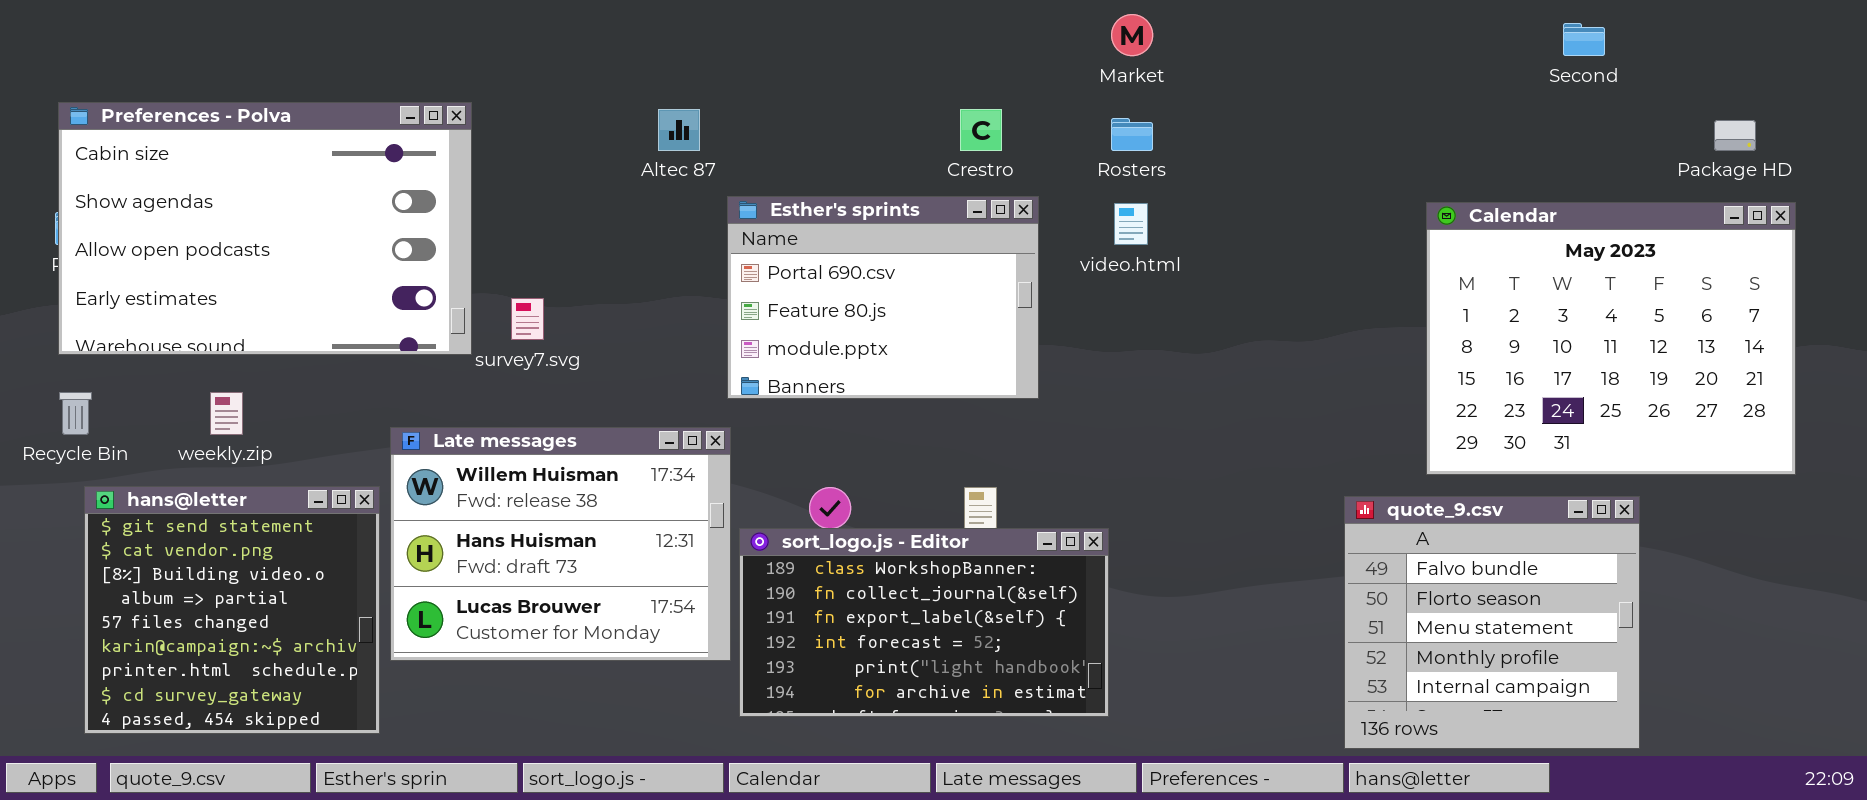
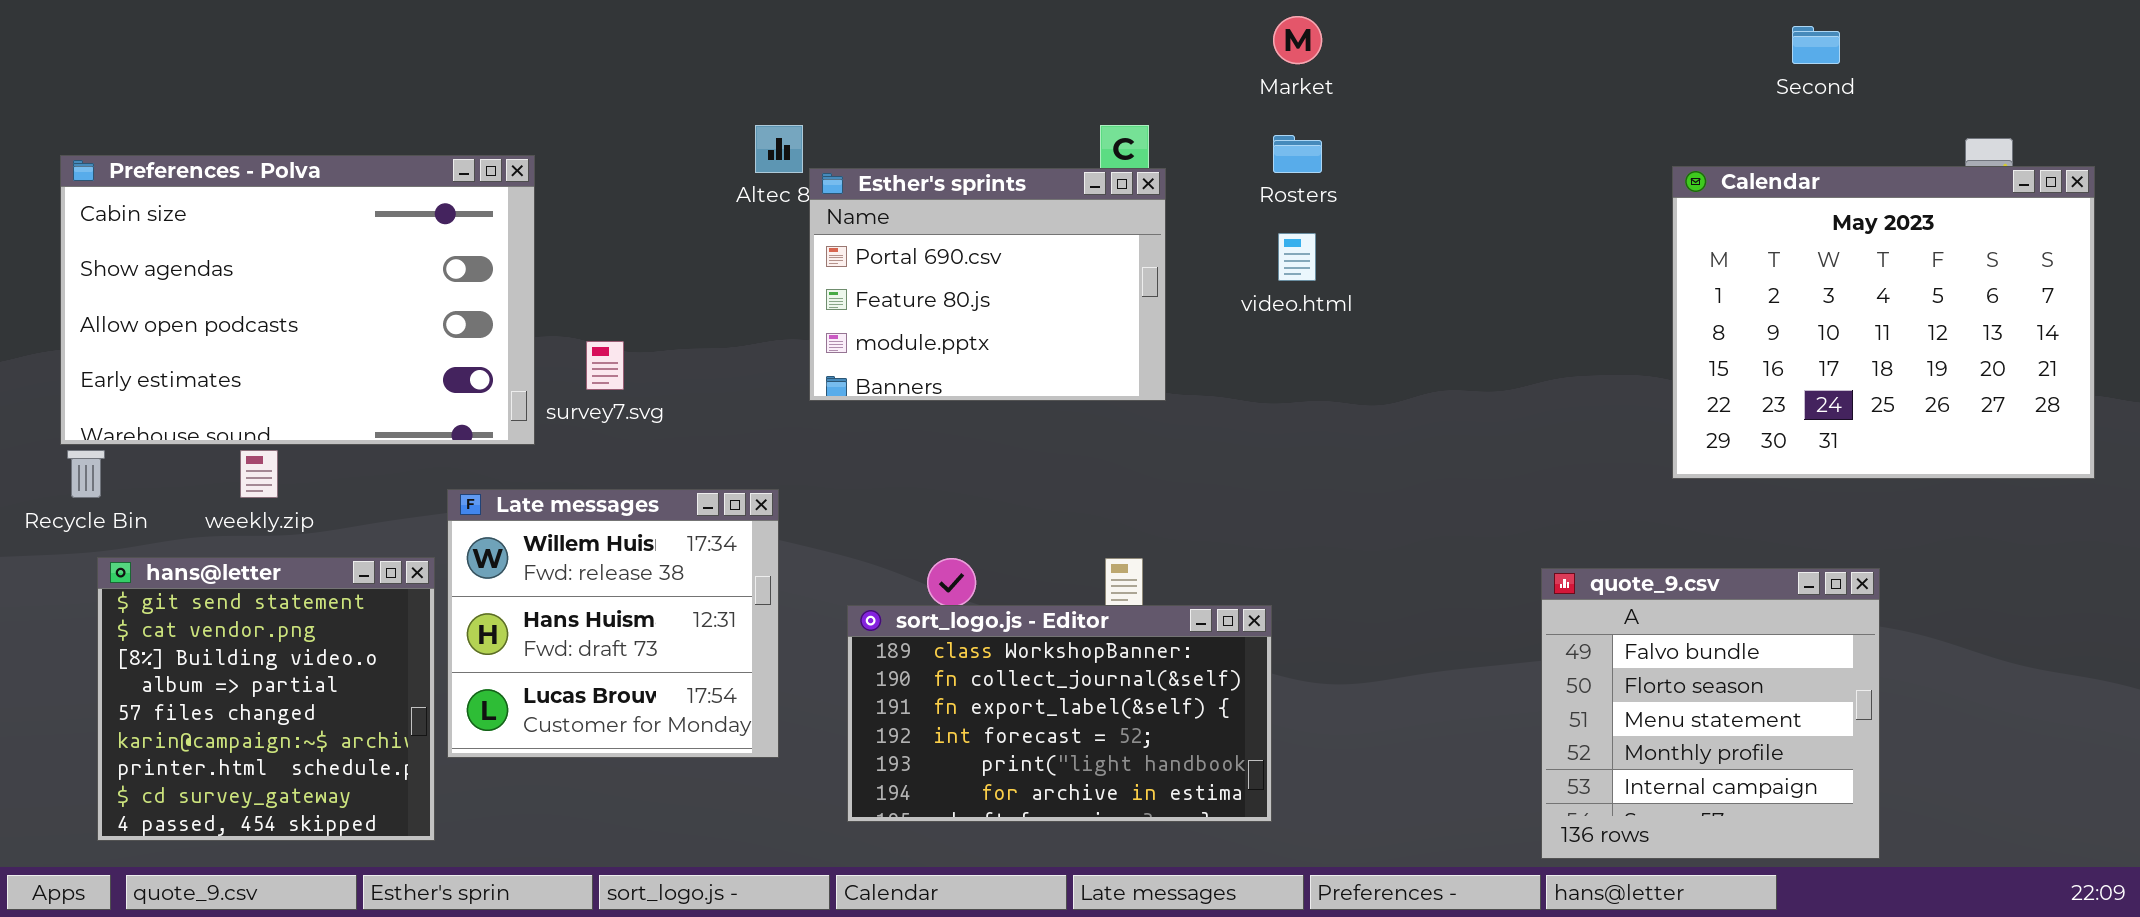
Preferences - Polva: [58,102,472,355] -> [60,155,535,445], moved
Esther's sprints: [727,196,1039,399] -> [809,168,1166,401], moved
Calendar: [1426,202,1796,475] -> [1672,166,2095,479], moved
Late messages: [390,427,731,661] -> [447,489,779,758], resized

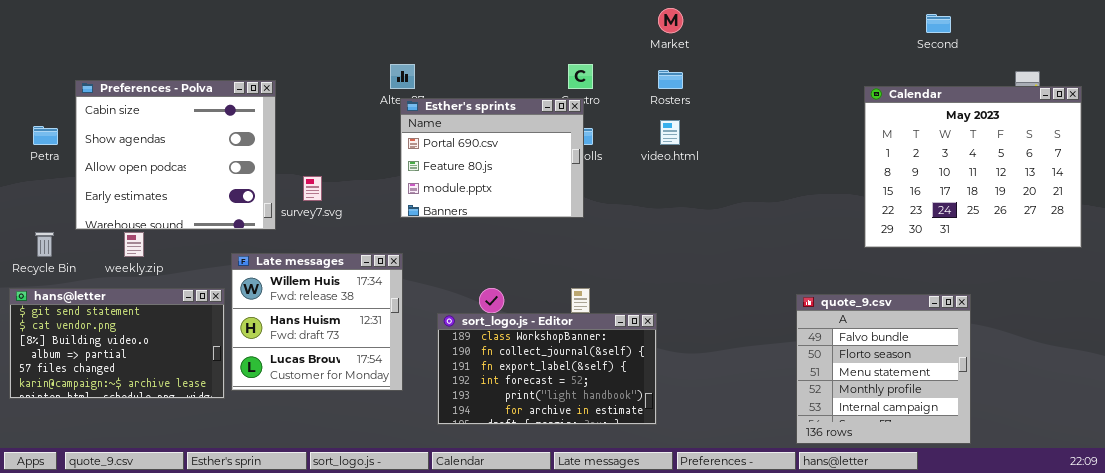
Preferences - Polva: [60,155,535,445] -> [75,80,276,230], resized
Esther's sprints: [809,168,1166,401] -> [400,98,584,218], moved
hans@letter: [97,557,435,841] -> [9,288,225,399], resized

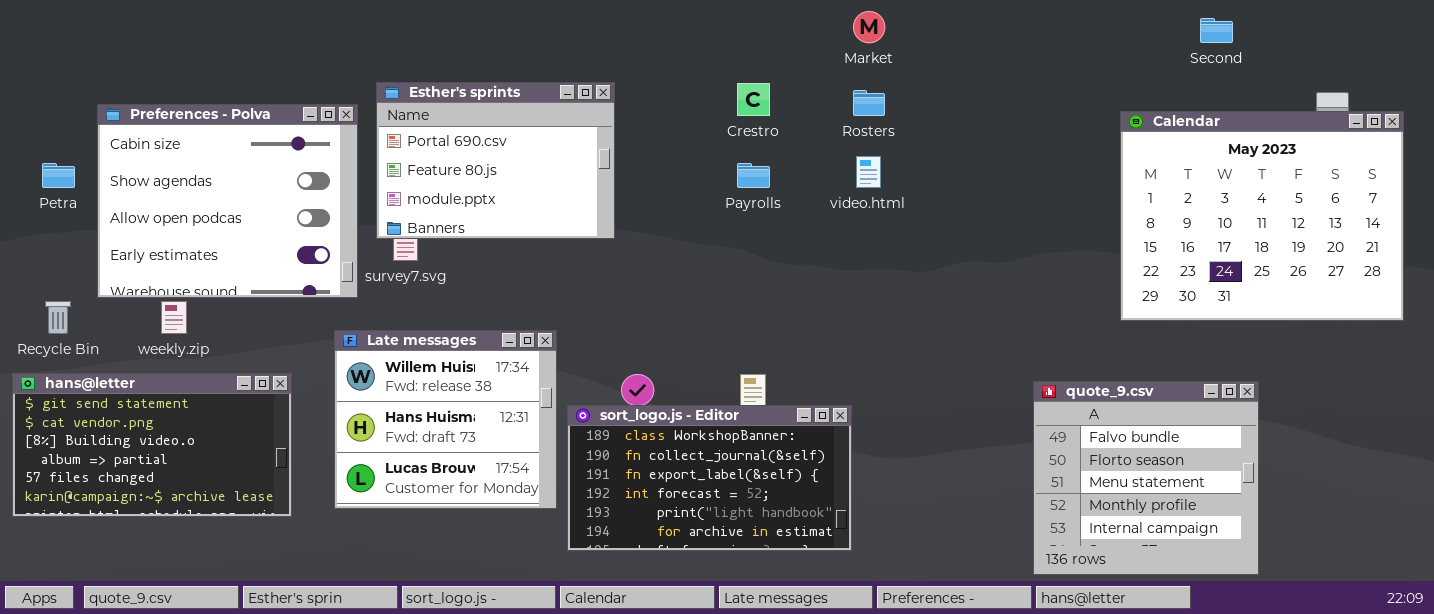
Esther's sprints: [400,98,584,218] -> [376,82,615,239], moved
Late messages: [231,253,403,391] -> [334,330,557,509], moved

